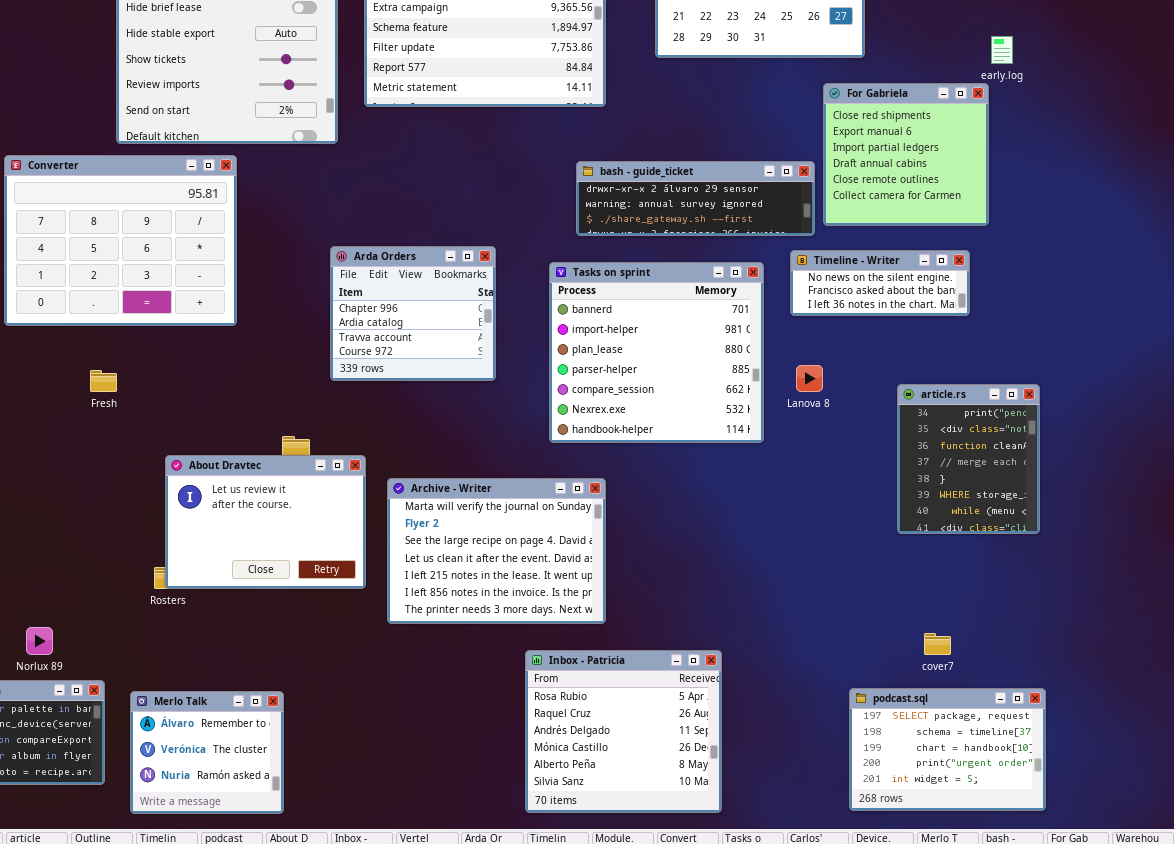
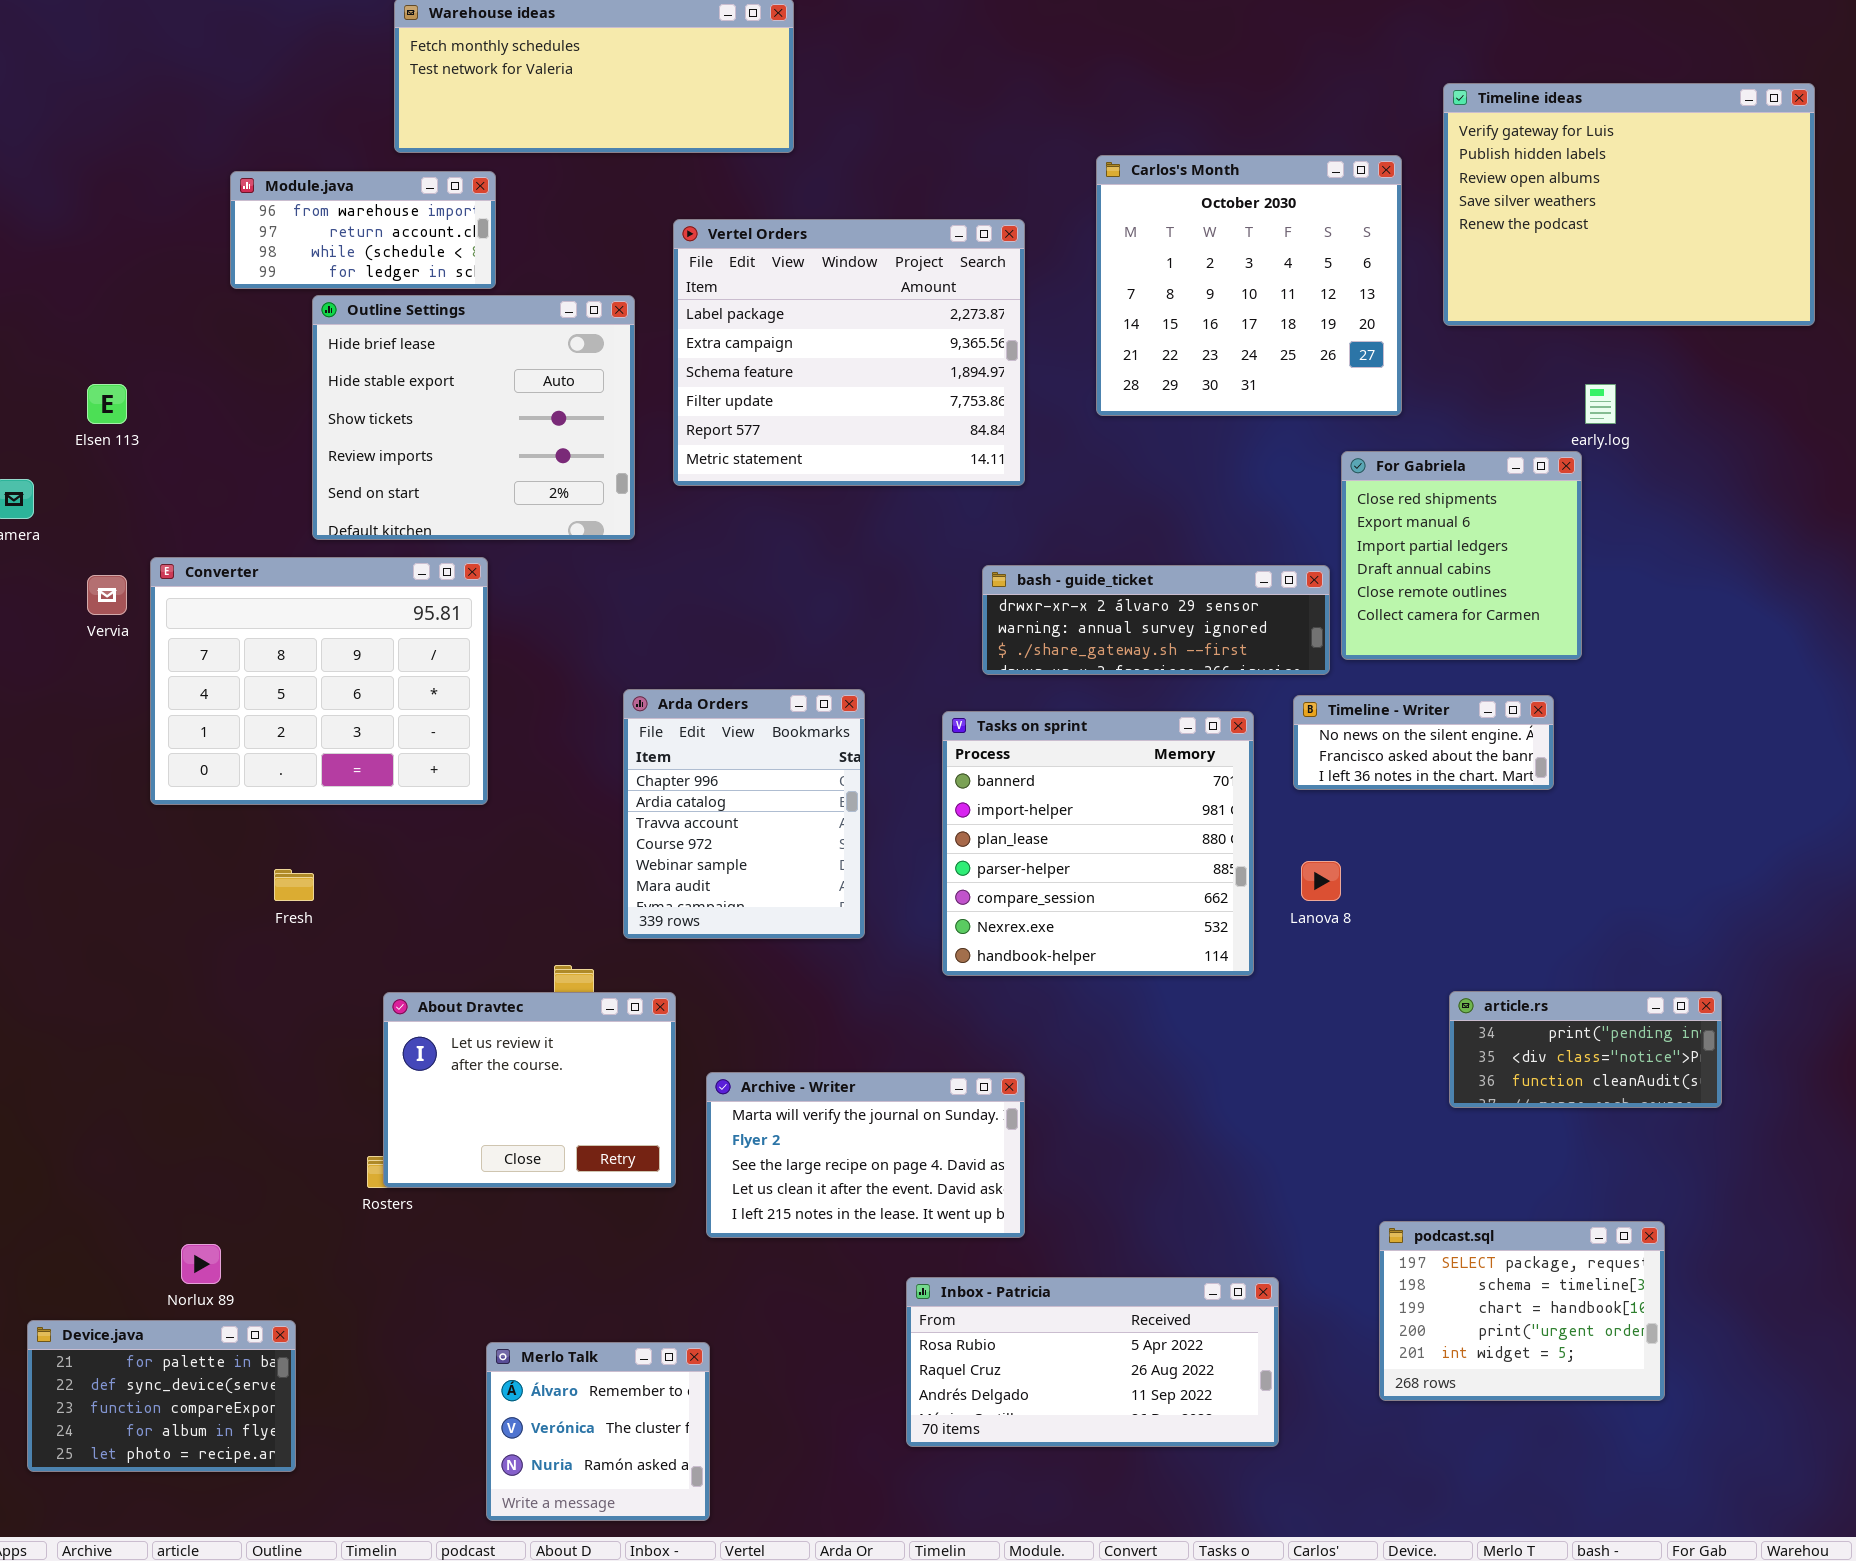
Arda Orders: [330,246,496,381] -> [623,689,865,939], resized
article.rs: [897,384,1040,534] -> [1449,991,1722,1108], resized
Archive - Writer: [387,478,606,624] -> [706,1072,1025,1238], resized
Inbox - Patricia: [525,650,722,813] -> [906,1277,1279,1447], resized
podcast.sql: [849,688,1046,811] -> [1379,1221,1665,1401], moved
Merlo Talk: [130,691,284,814] -> [486,1342,710,1521], moved

